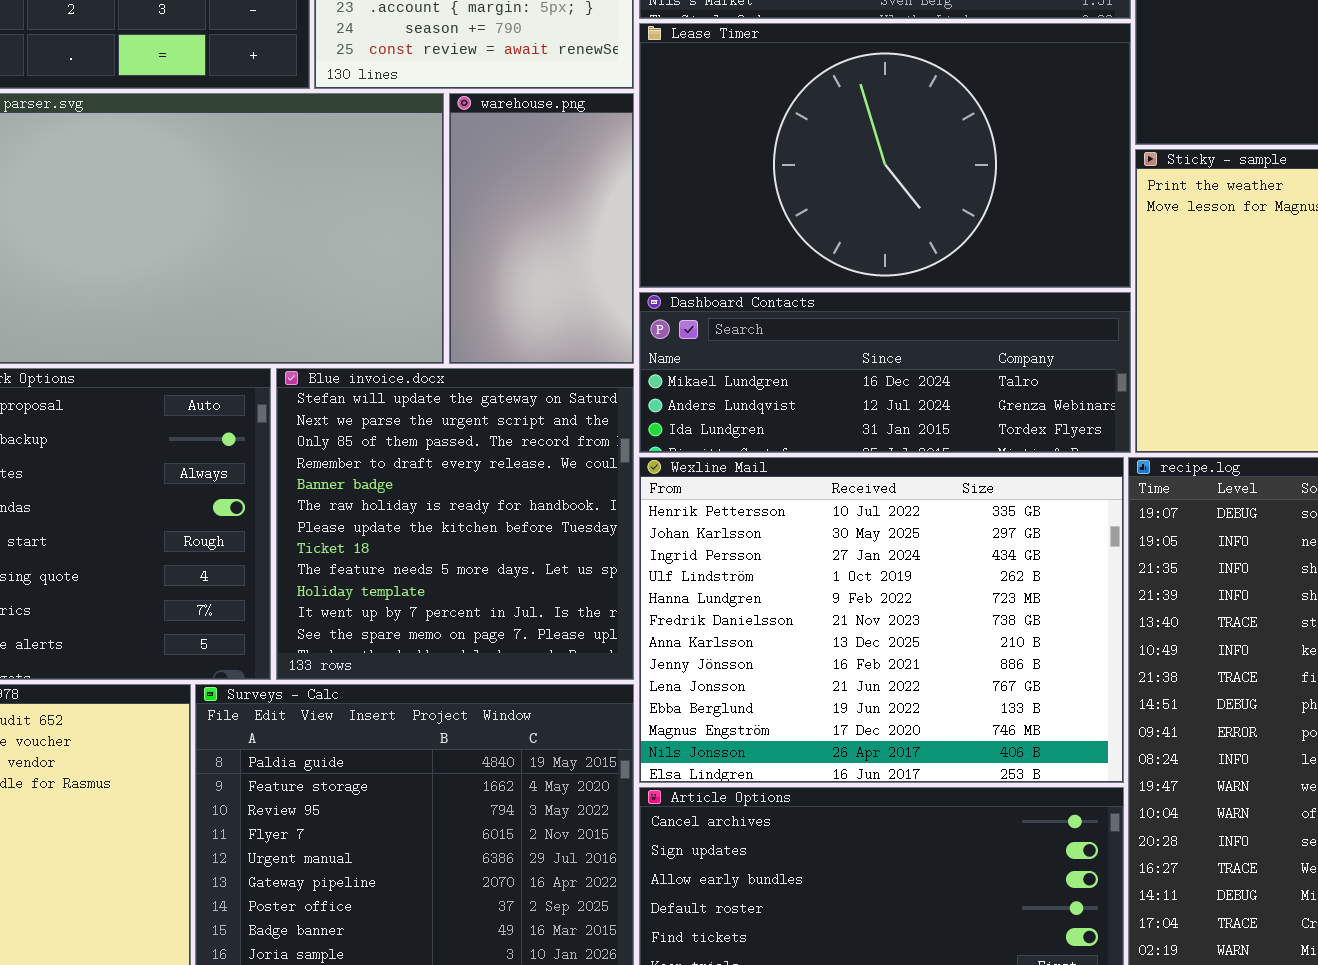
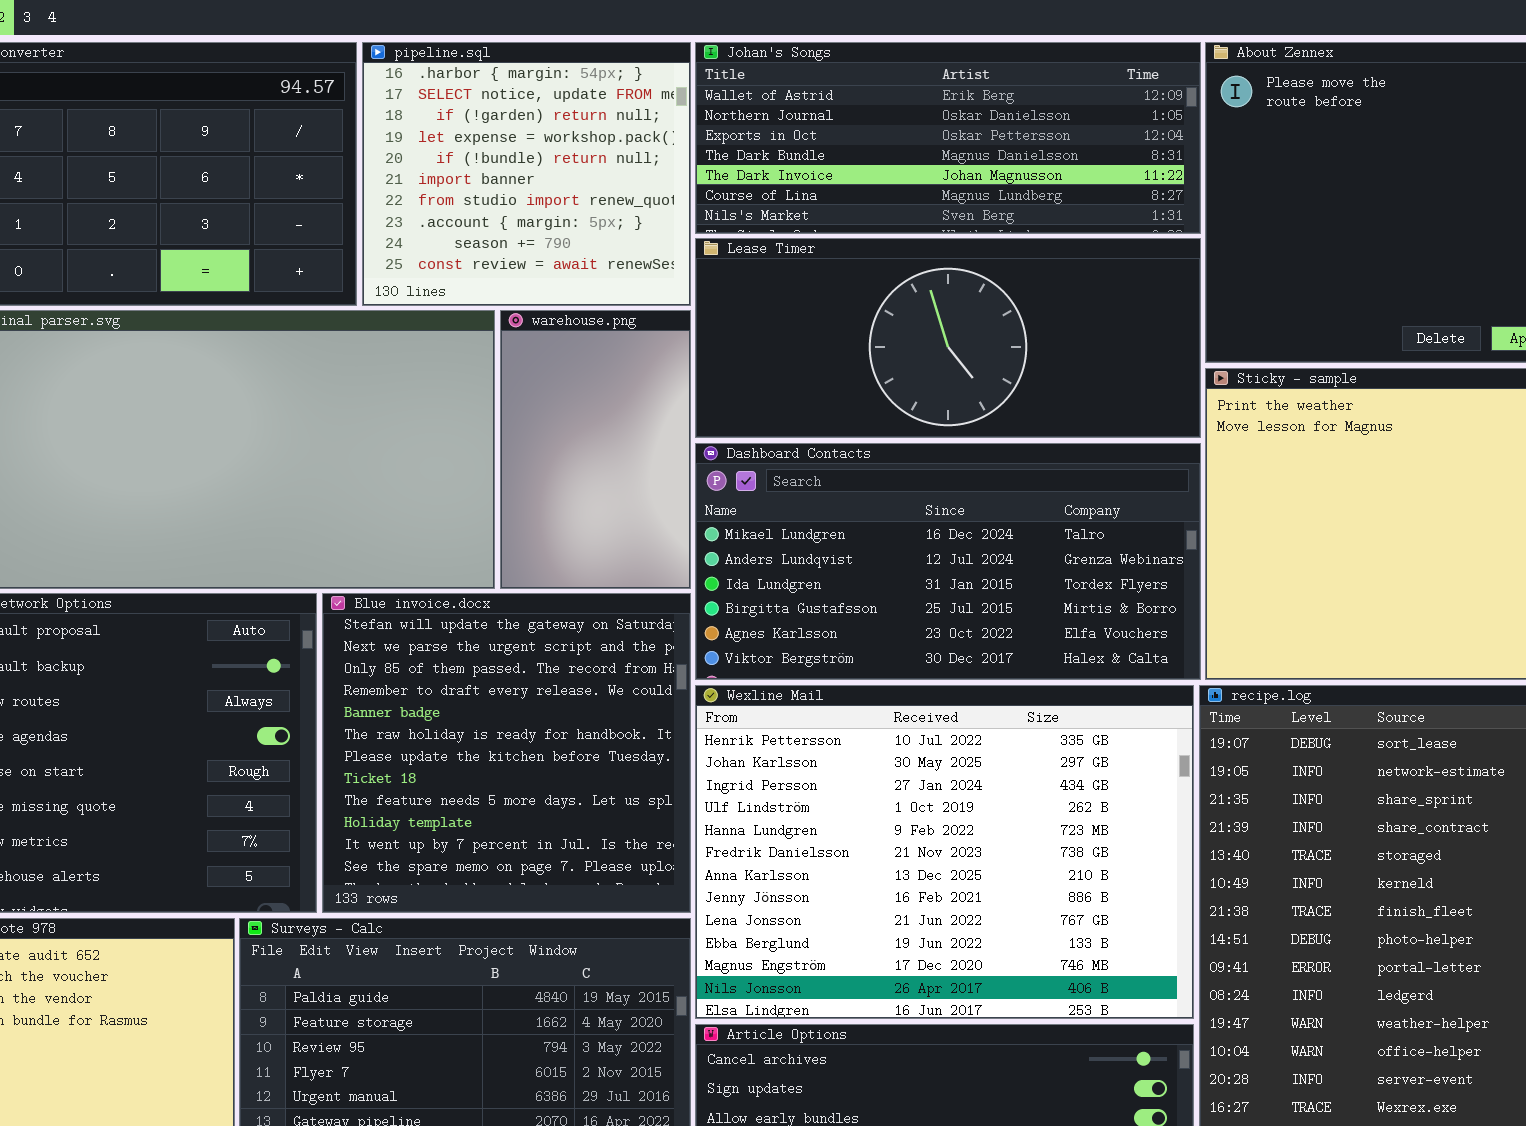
Lease Timer: [639,23,1131,288] -> [695,238,1201,438], resized
Dashboard Contacts: [639,292,1131,453] -> [695,443,1201,680], resized

